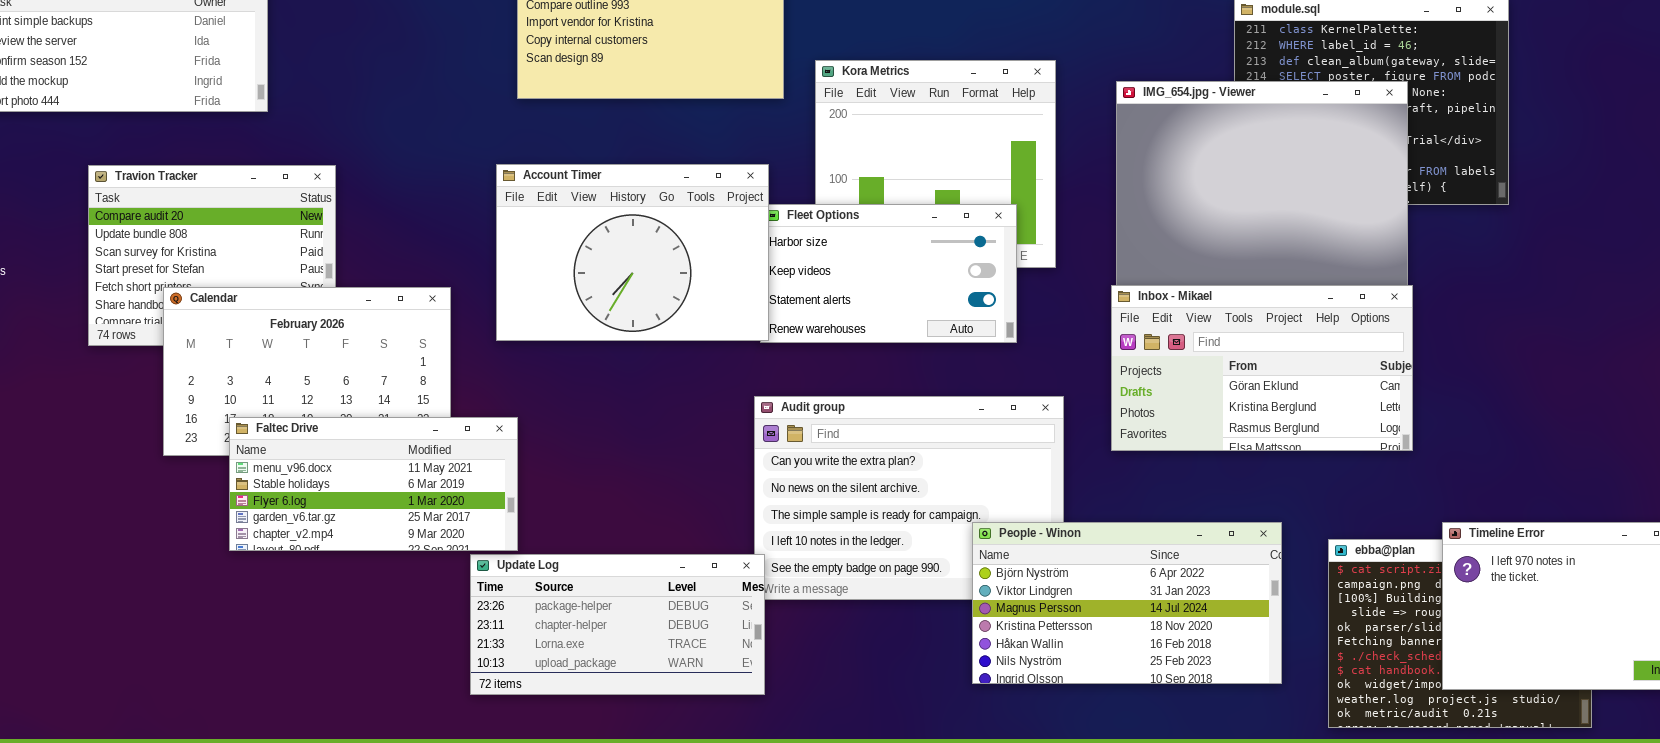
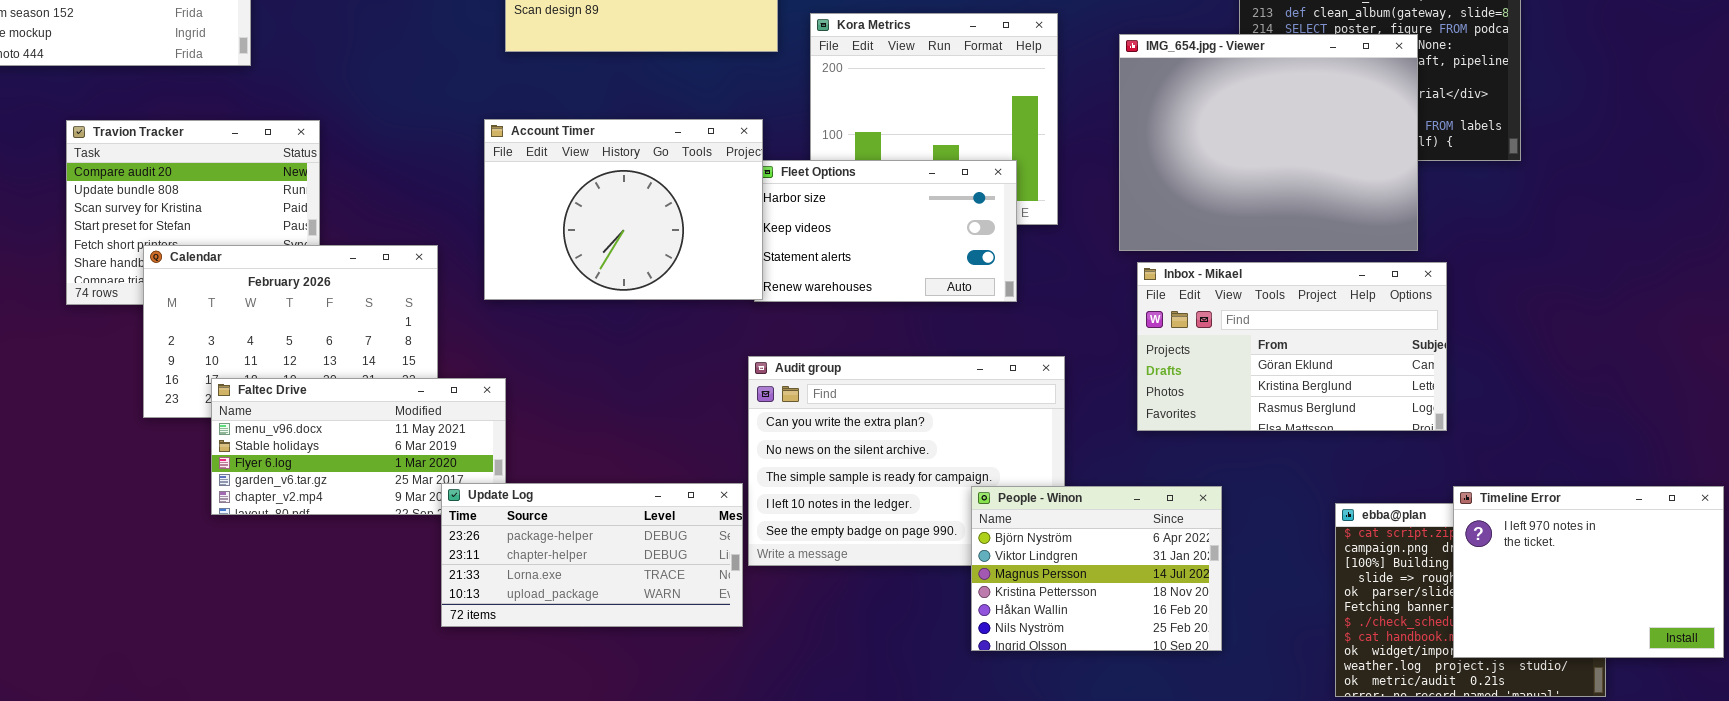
Inbox - Mikael: [1111,285,1413,451] -> [1137,262,1447,431], moved
People - Winon: [972,522,1282,684] -> [971,486,1222,651], resized
Update Log: [470,554,765,695] -> [441,483,743,627], moved

